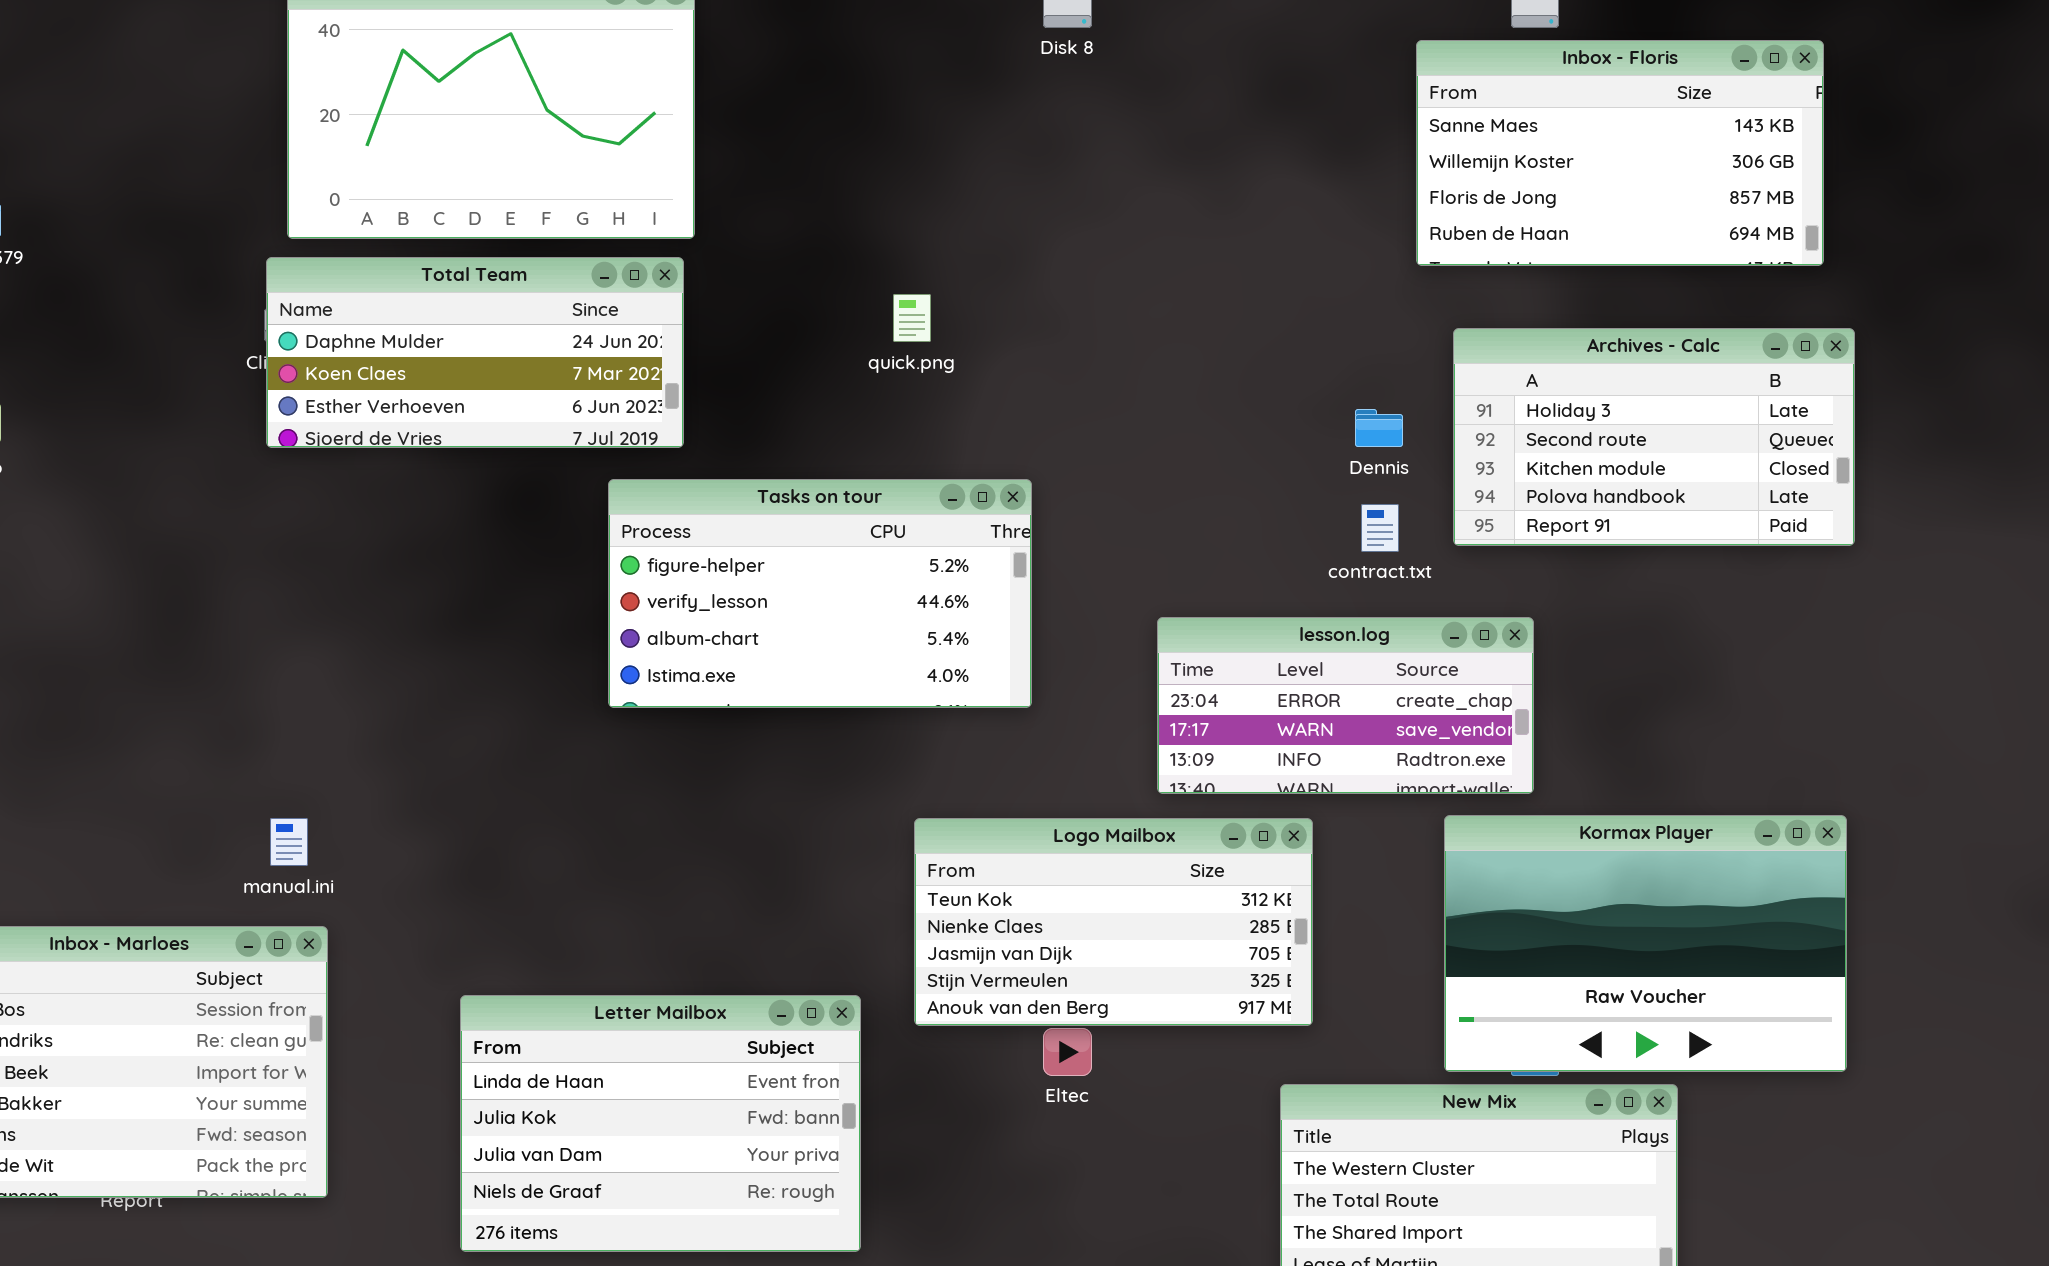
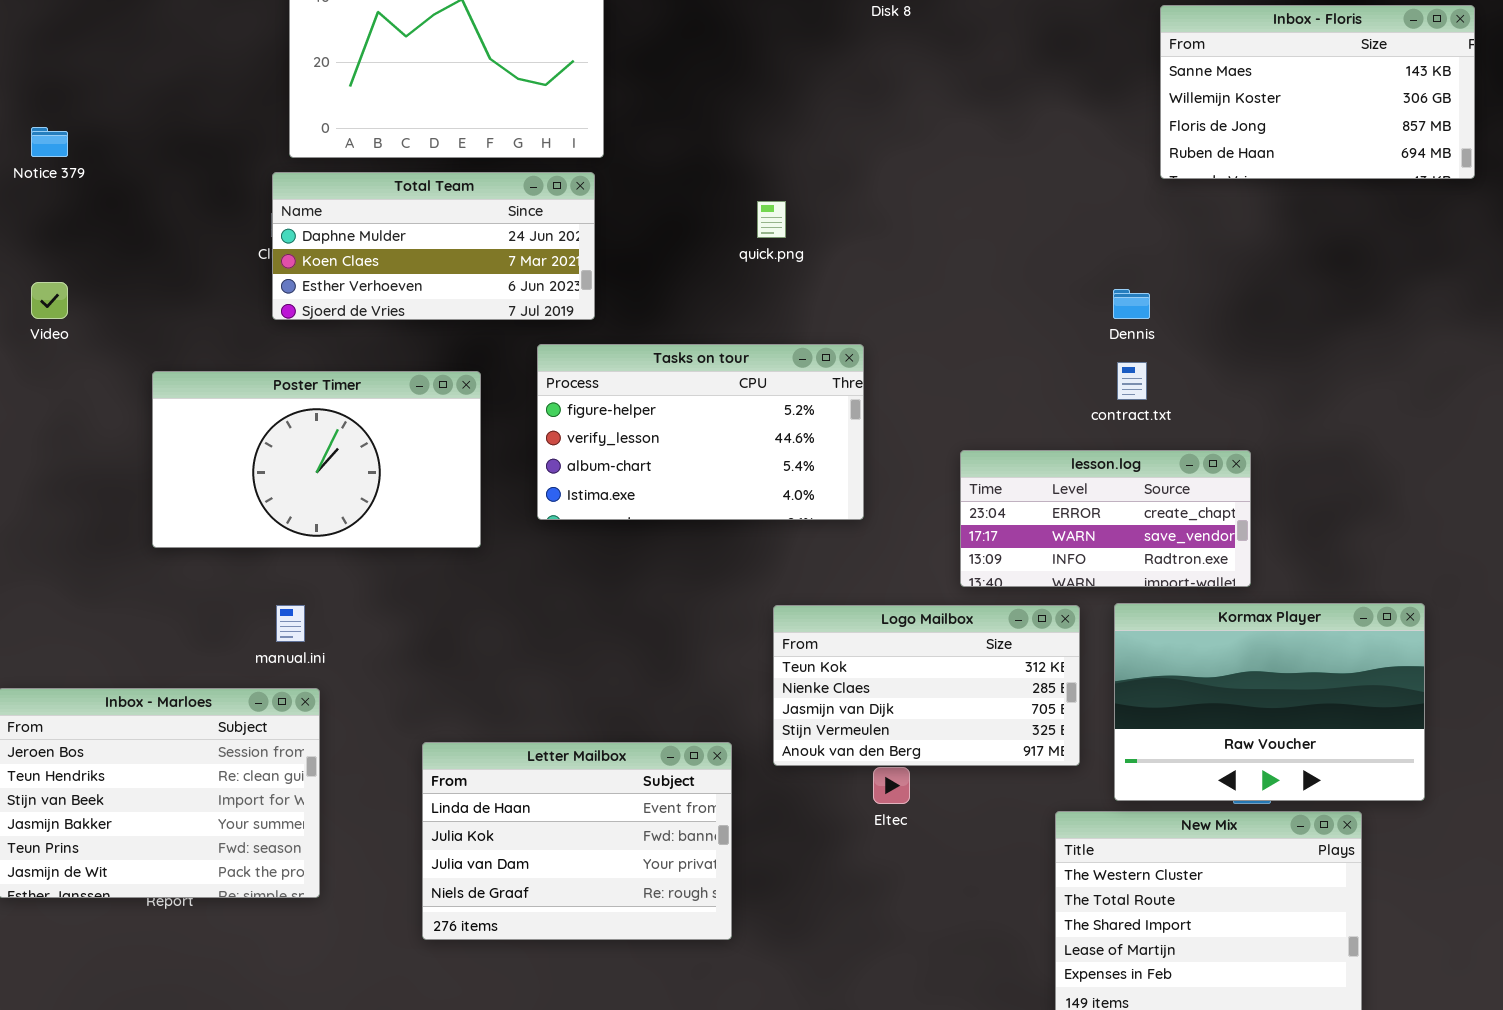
Archives - Calc: [1453,328,1855,546] -> none, closed
Poster Timer: none -> [152,371,481,548], opened
Kormax Player: [1444,815,1847,1072] -> [1114,603,1425,801], moved

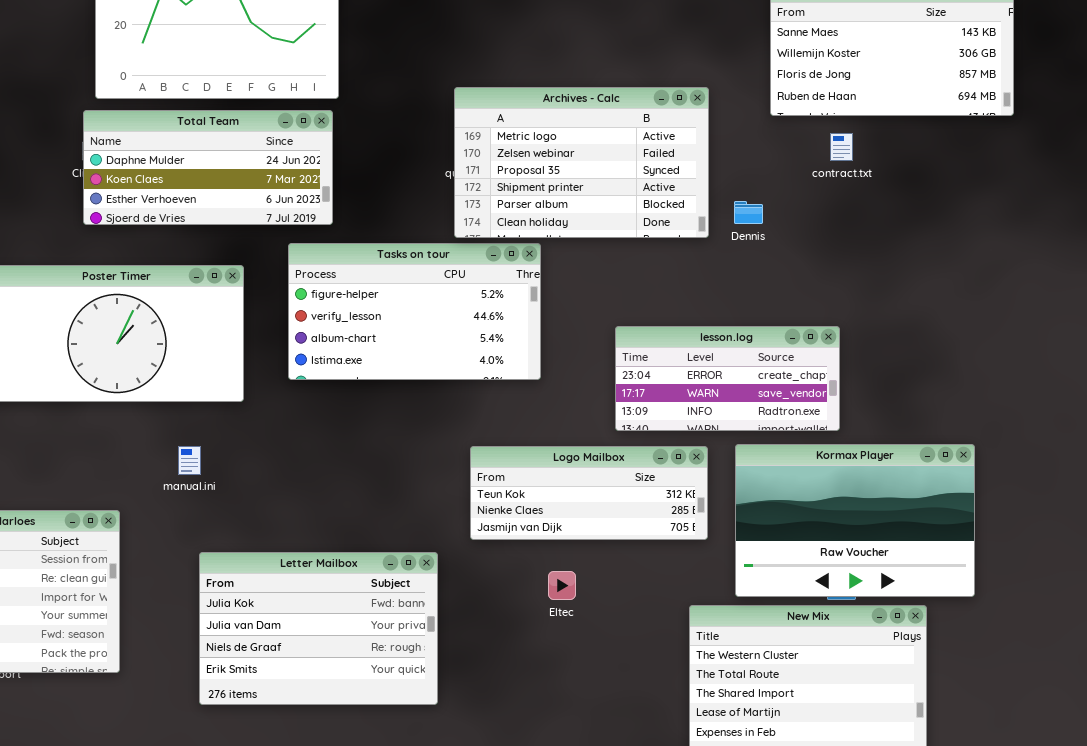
Archives - Calc: none -> [454,87,709,238], opened
contract.txt: [1117,362,1147,400] -> [830,133,853,161], moved
manual.ini: [276,605,305,642] -> [178,446,201,475], moved
Logo Mailbox: [773,605,1080,766] -> [470,446,708,540], resized
Letter Mailbox: [422,742,732,940] -> [199,552,438,705], scrolled down 1 row

